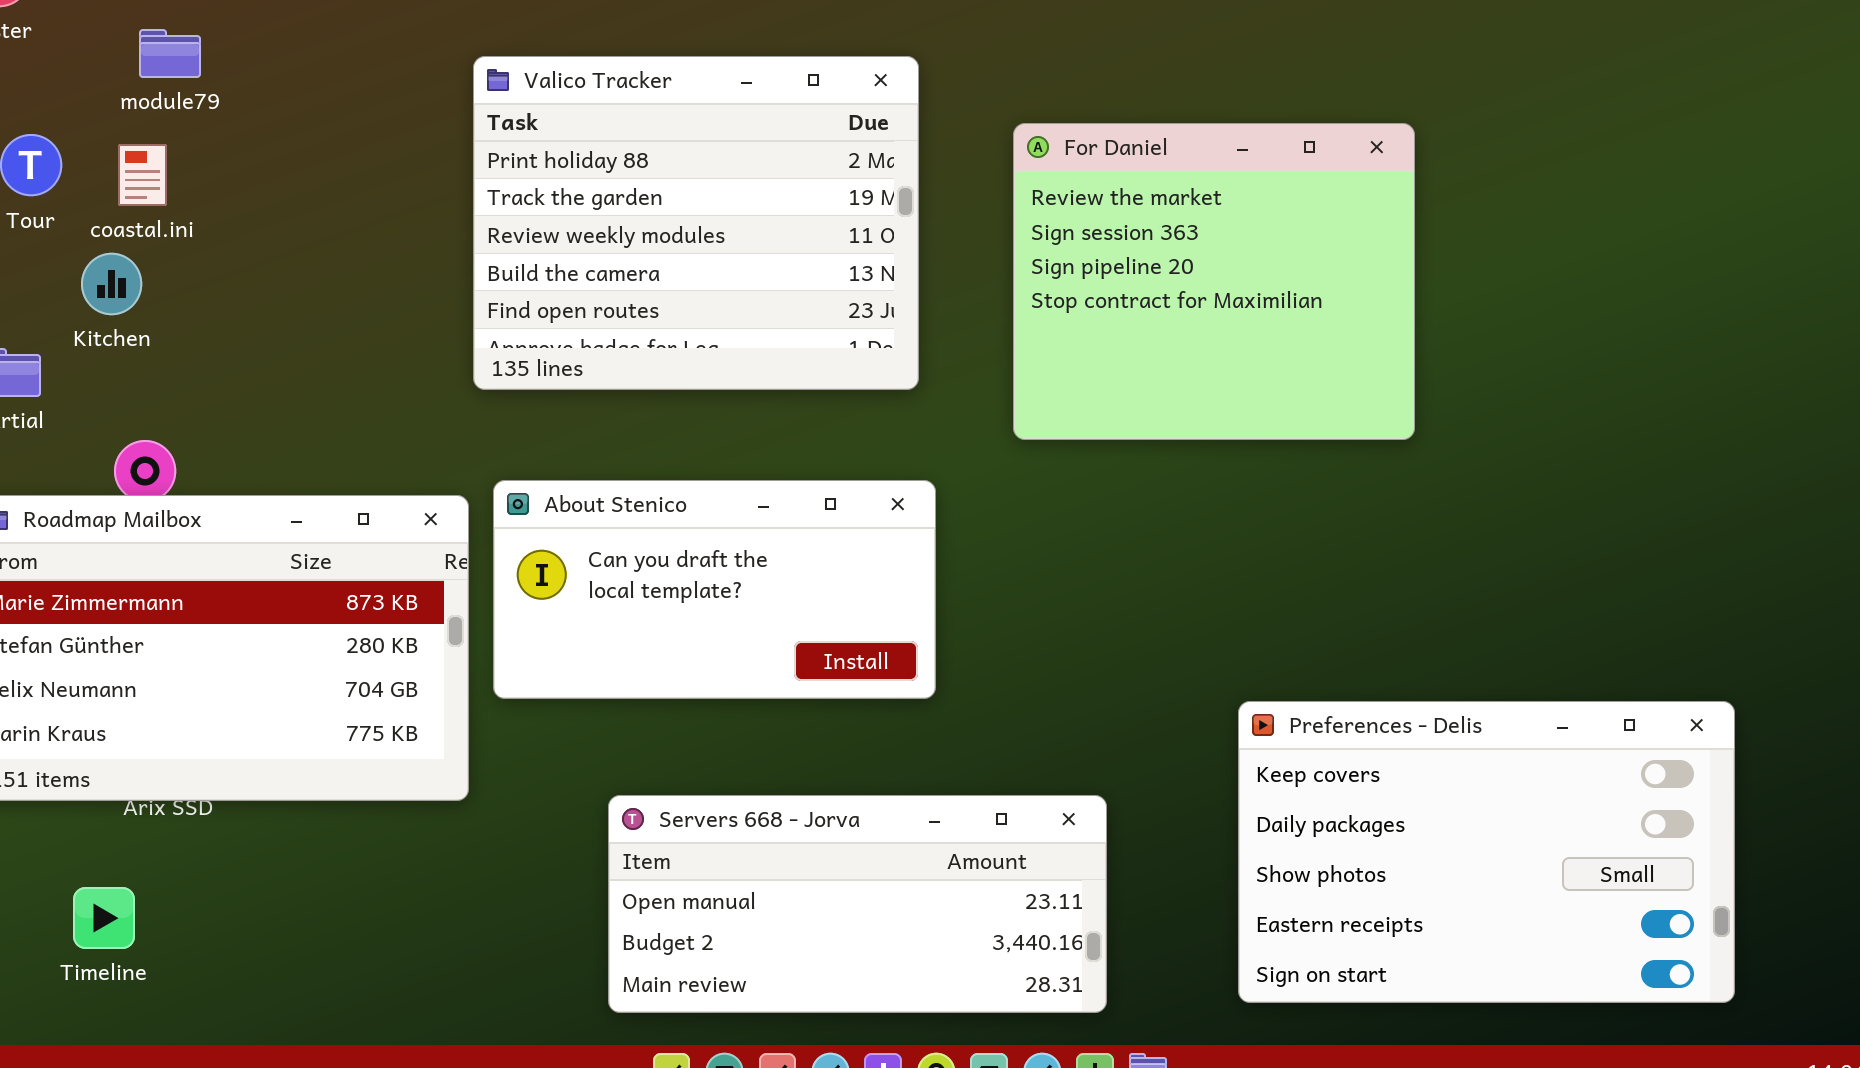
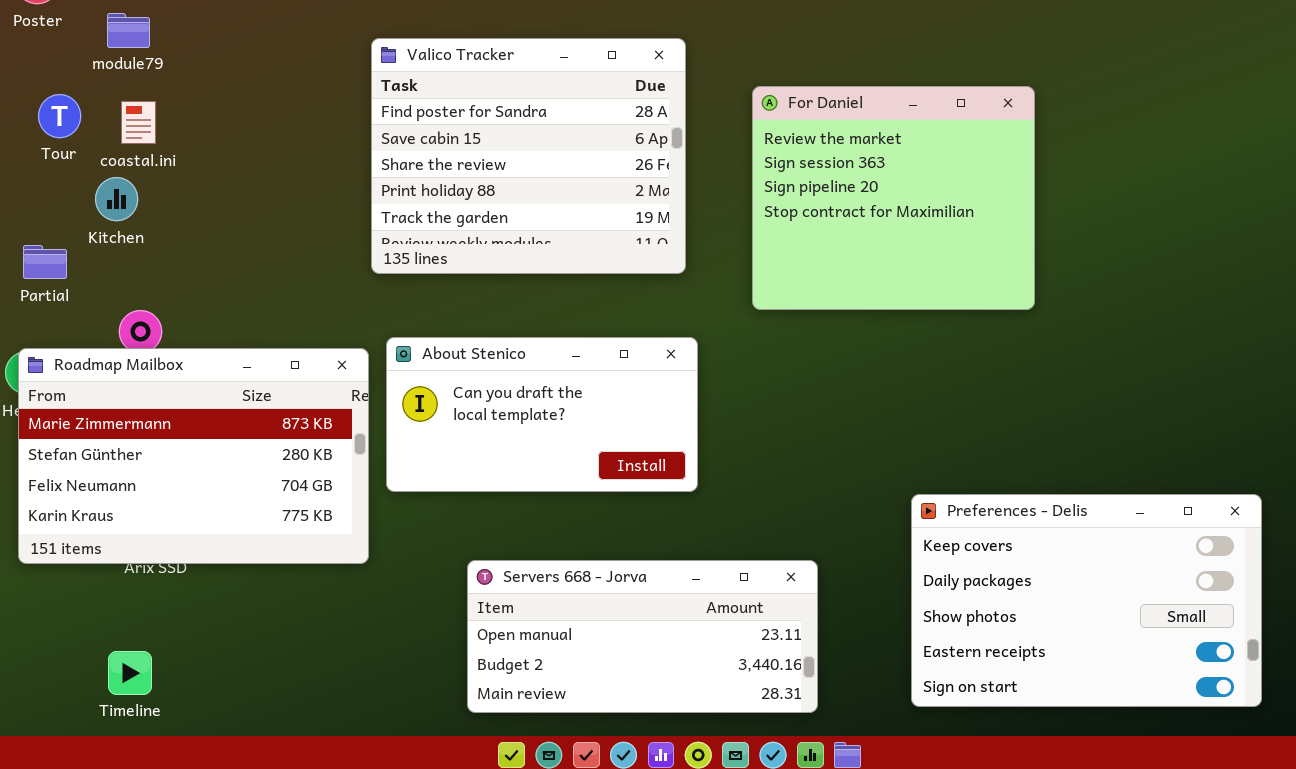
module79: [139,29,201,78] -> [107,13,150,48], moved
Valico Tracker: [473,56,919,390] -> [371,38,686,274], scrolled up 3 rows
Timeline: [73,887,135,949] -> [108,651,152,695], moved

